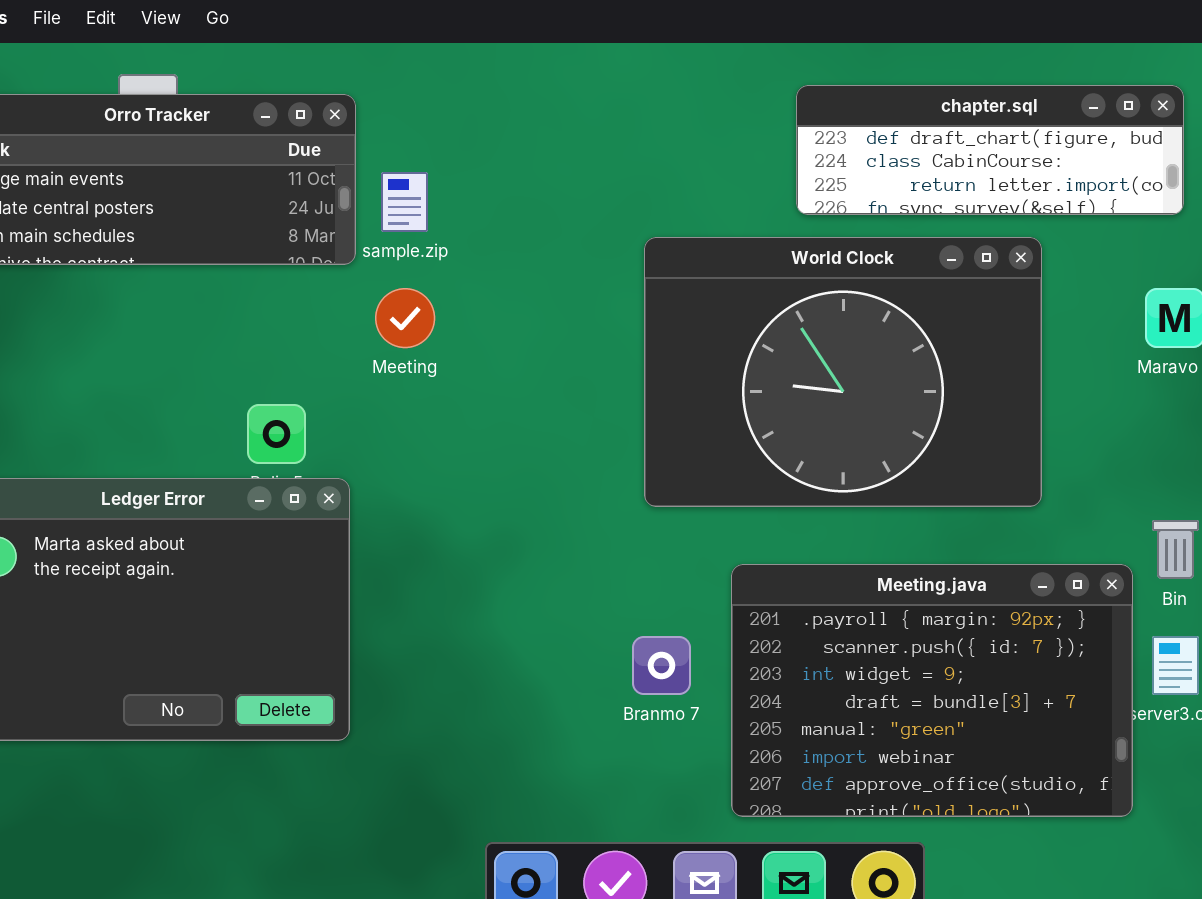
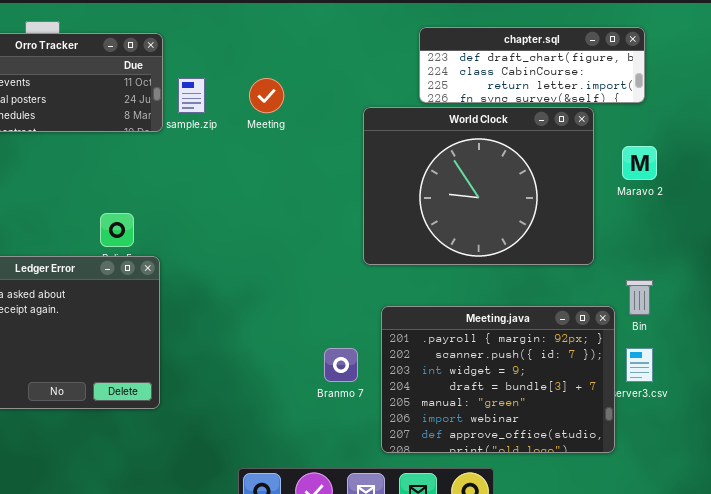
World Clock: [644,237,1042,507] -> [363,107,594,265], moved
Meeting: [375,288,435,348] -> [249,78,284,113], moved

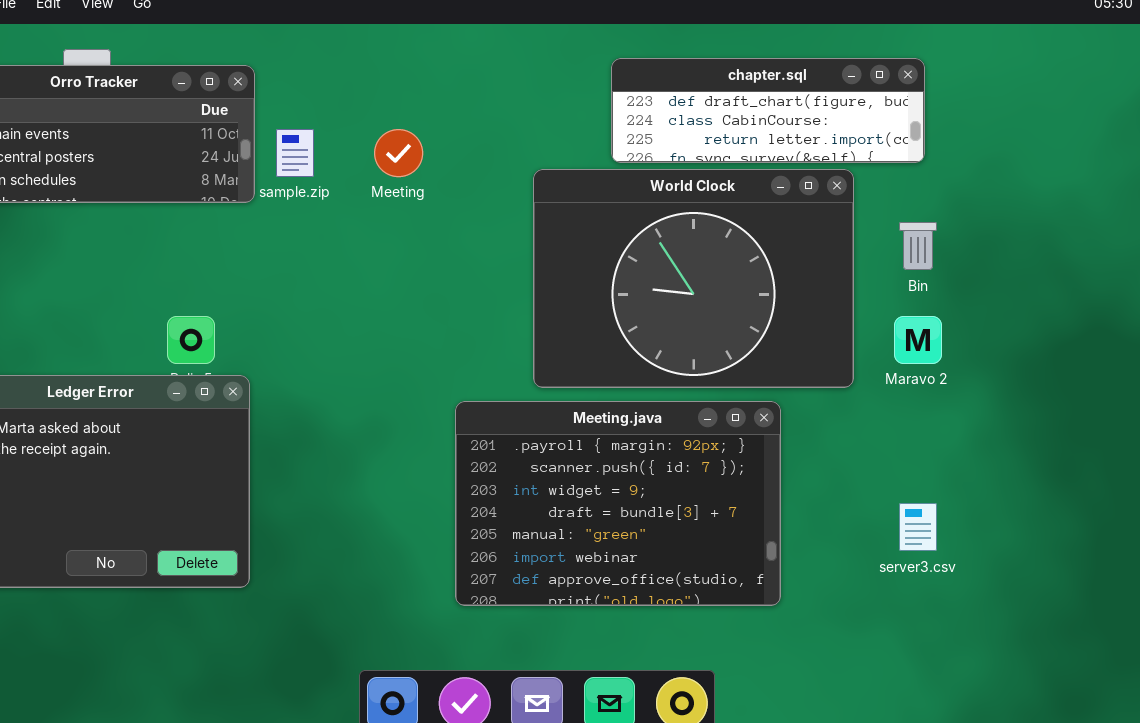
Maravo 2: [622,146,657,180] -> [894,316,942,364], moved
Bin: [626,280,653,315] -> [899,222,937,270], moved
Meeting.java: [381,306,615,453] -> [455,401,781,606], moved

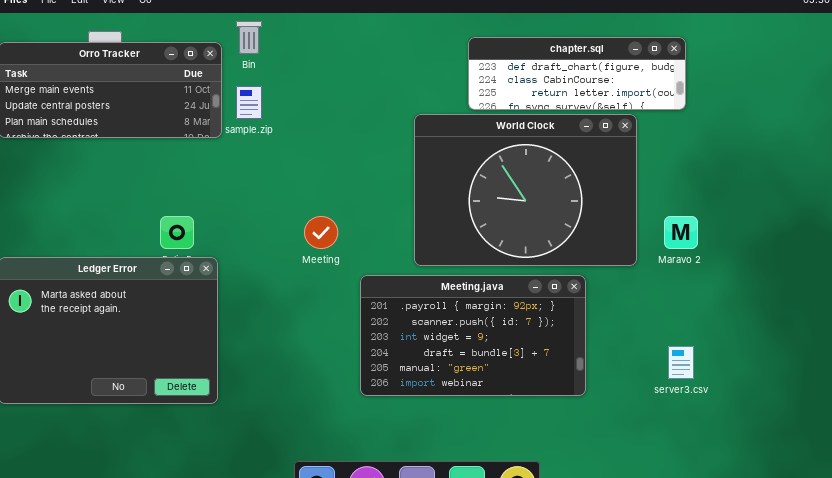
Meeting: [374,129,423,177] -> [304,216,338,249], moved
Bin: [899,222,937,270] -> [236,21,262,54], moved
Meeting.java: [455,401,781,606] -> [360,275,586,396], resized

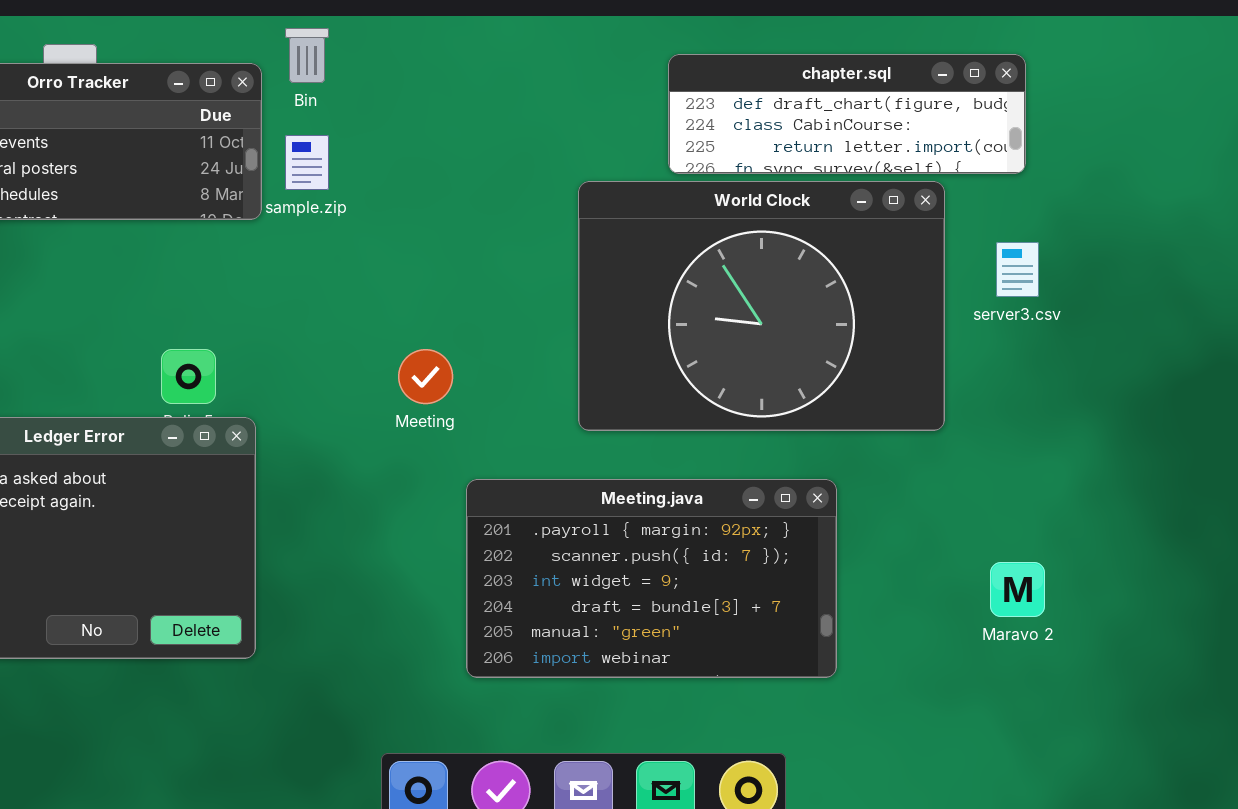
Maravo 2: [664,216,698,249] -> [990,562,1045,617], moved
Meeting.java: [360,275,586,396] -> [466,479,837,678], moved
server3.csv: [668,346,694,379] -> [996,242,1039,297], moved

